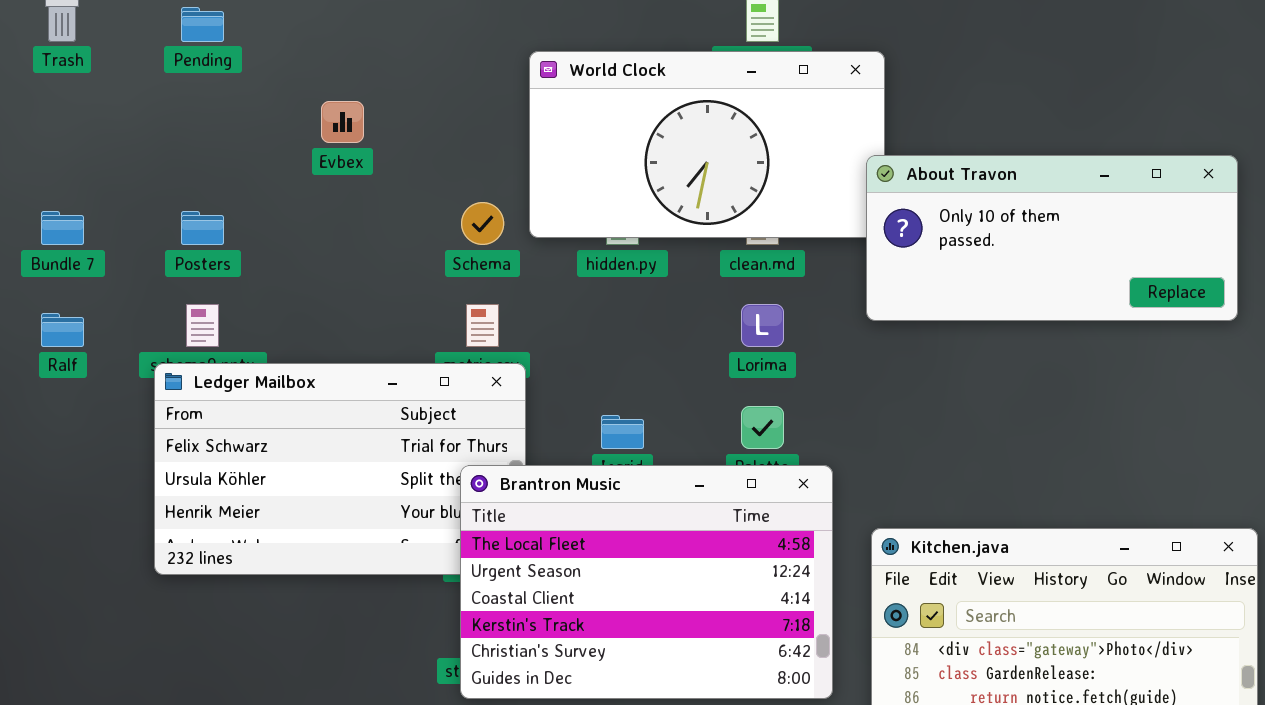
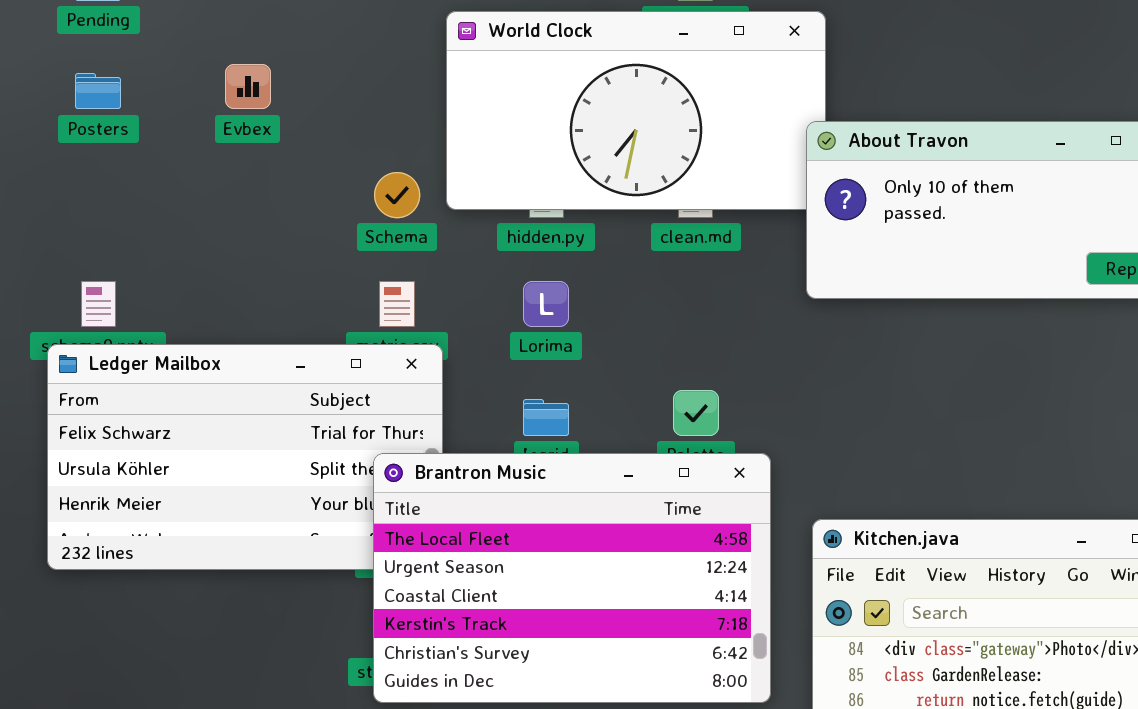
Posters: [181,211,224,245] -> [75,73,121,109], moved
Lorima: [741,304,784,347] -> [523,281,569,327], moved

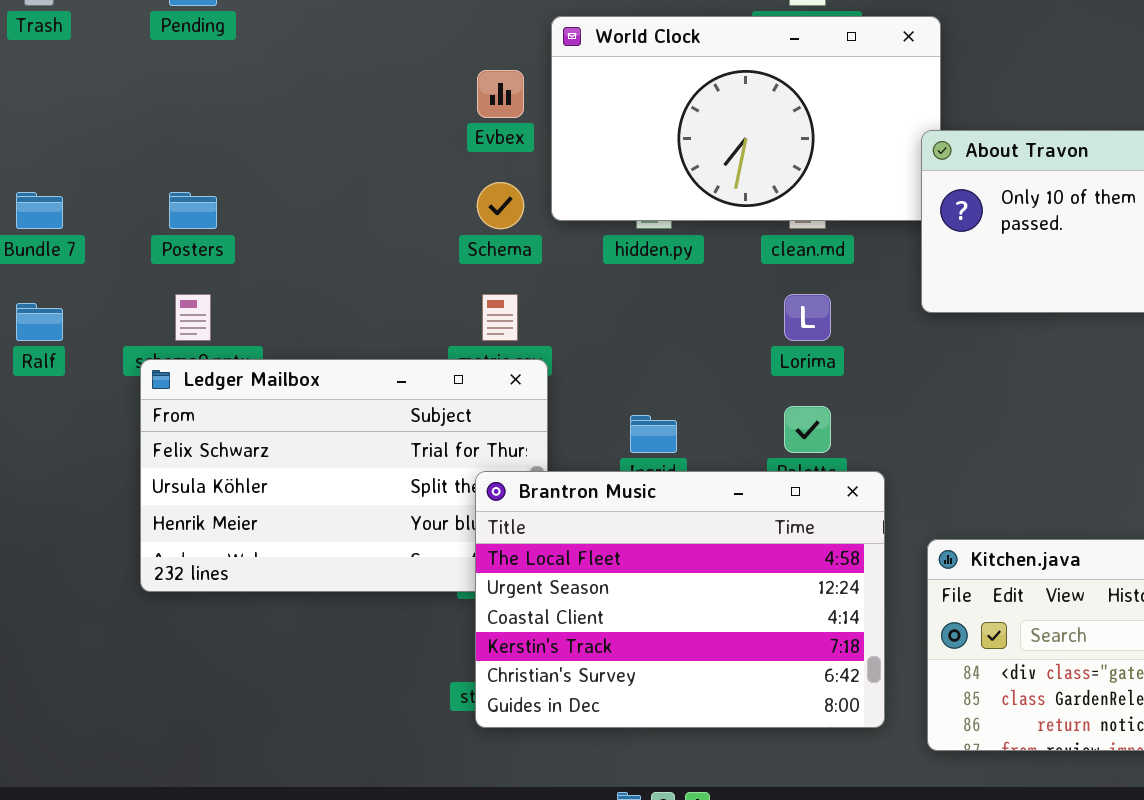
Evbex: [225,64,271,109] -> [477,70,524,118], moved
Posters: [75,73,121,109] -> [169,192,217,229], moved
Lorima: [523,281,569,327] -> [784,294,831,341], moved

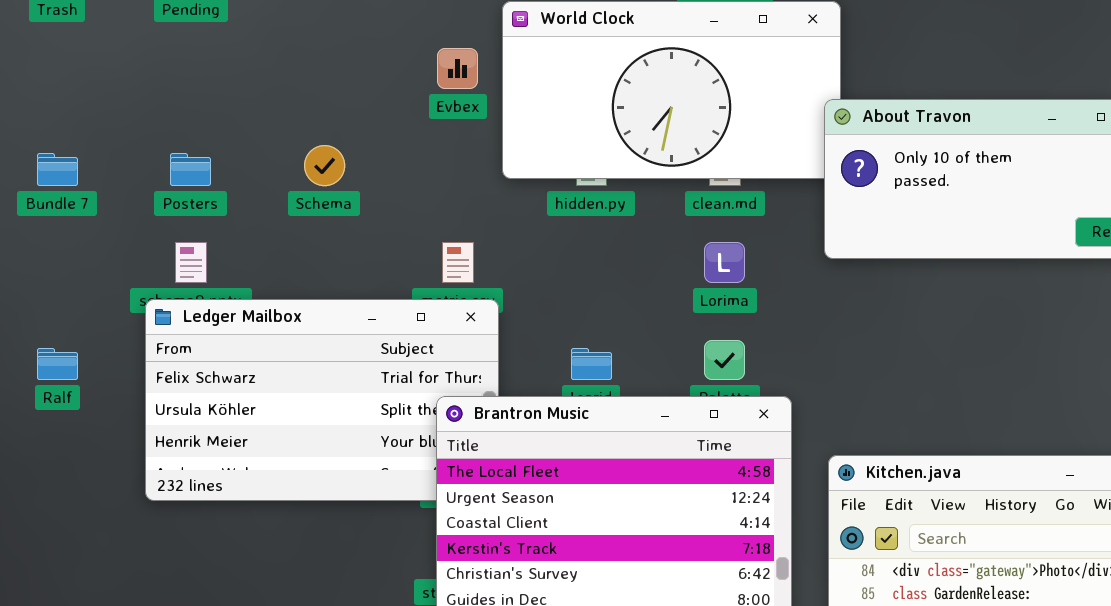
Schema: [477,182,524,229] -> [304,145,345,186], moved
Ralf: [16,303,63,341] -> [37,348,78,380], moved

